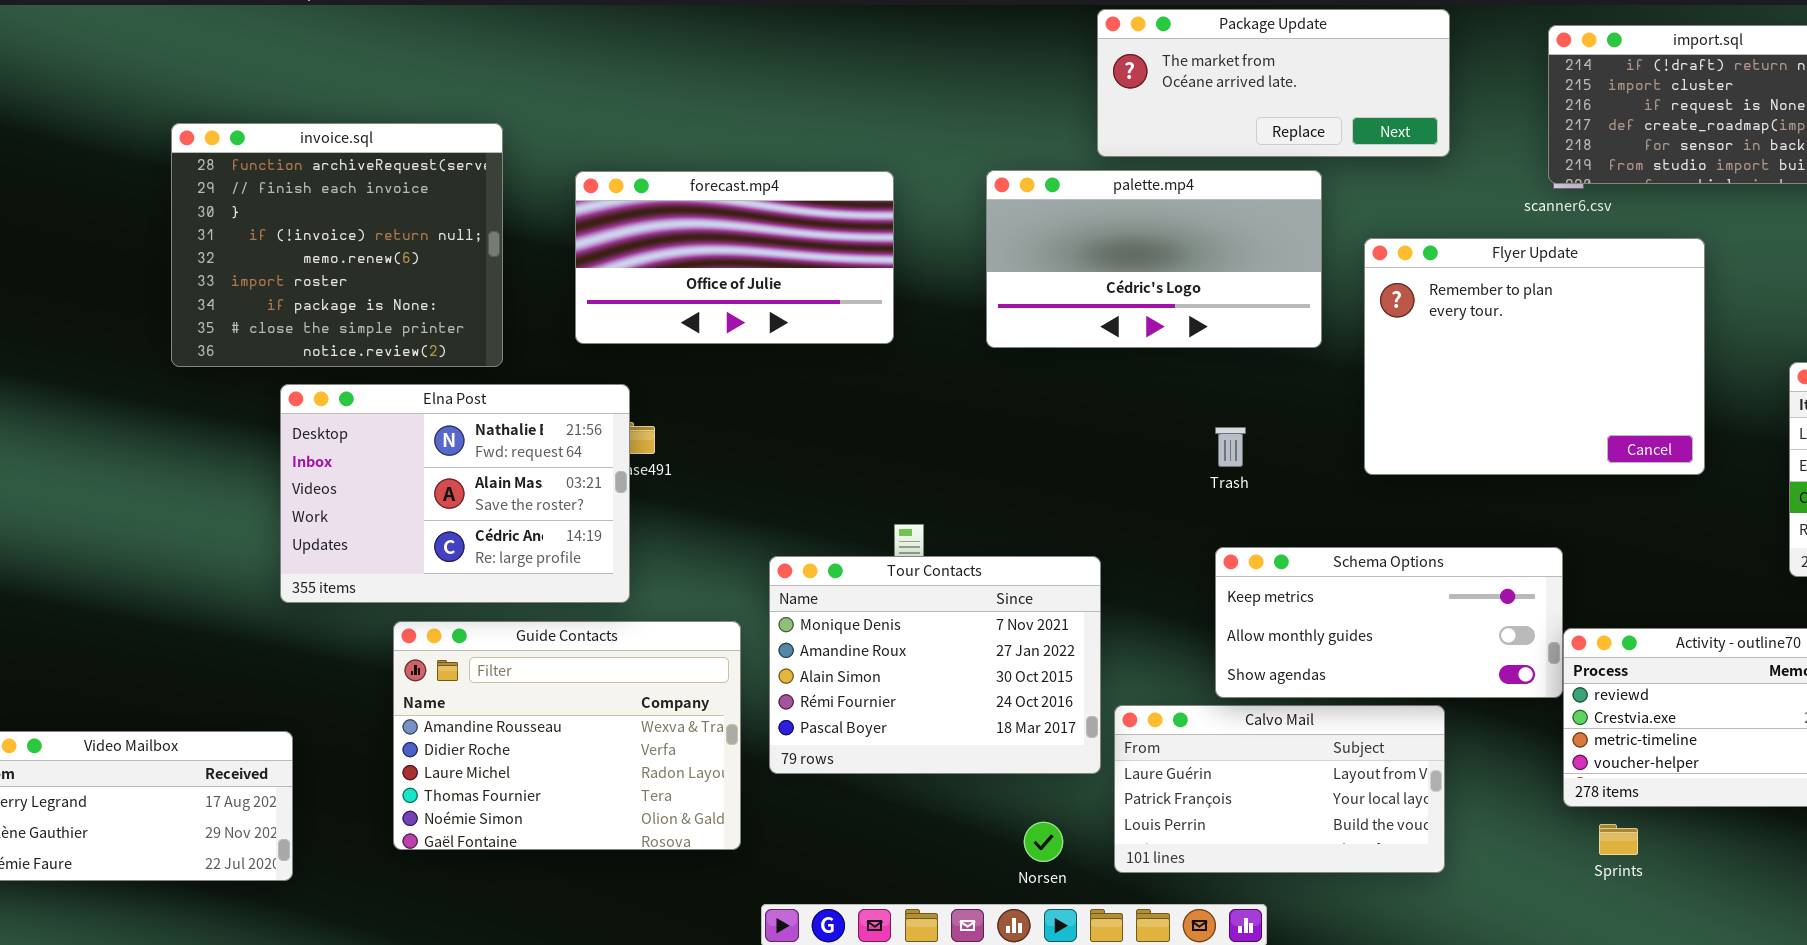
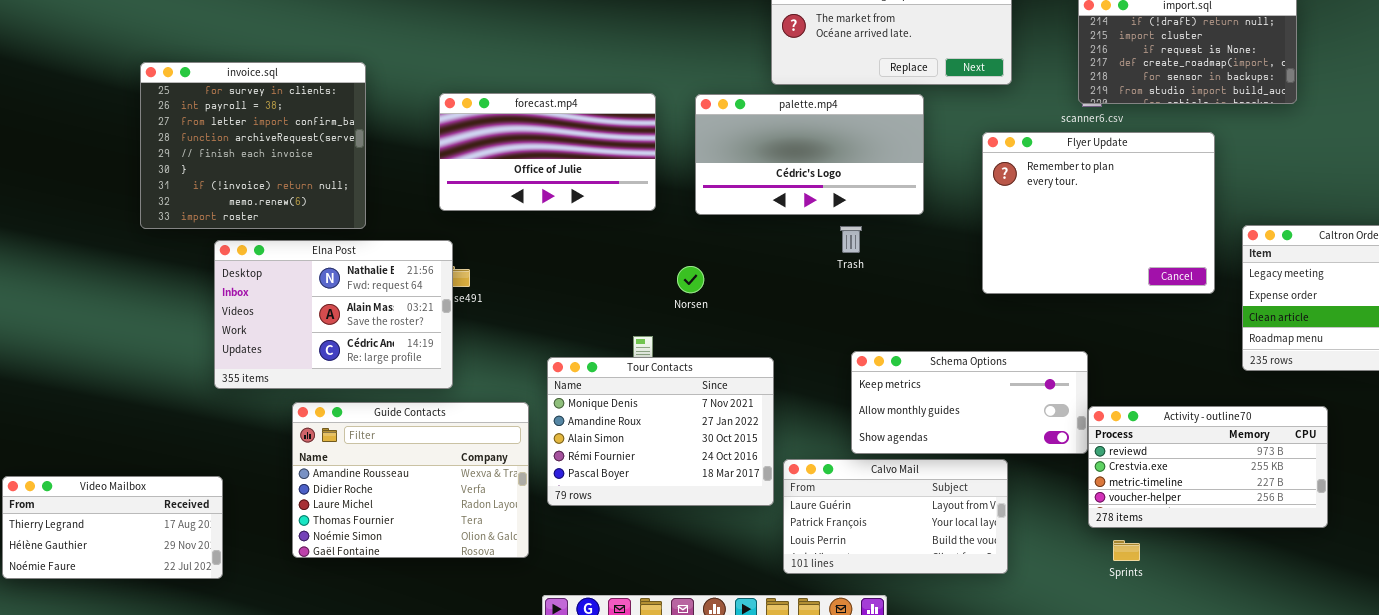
invoice.sql: [171,123,503,367] -> [140,62,366,229], scrolled up 3 rows
forecast.mp4: [575,171,894,344] -> [439,93,656,211], moved
Flyer Update: [1364,238,1705,475] -> [982,132,1215,294], moved
Trash: [1215,427,1246,467] -> [840,226,862,253], moved
Norsen: [1024,822,1063,862] -> [677,266,704,293], moved

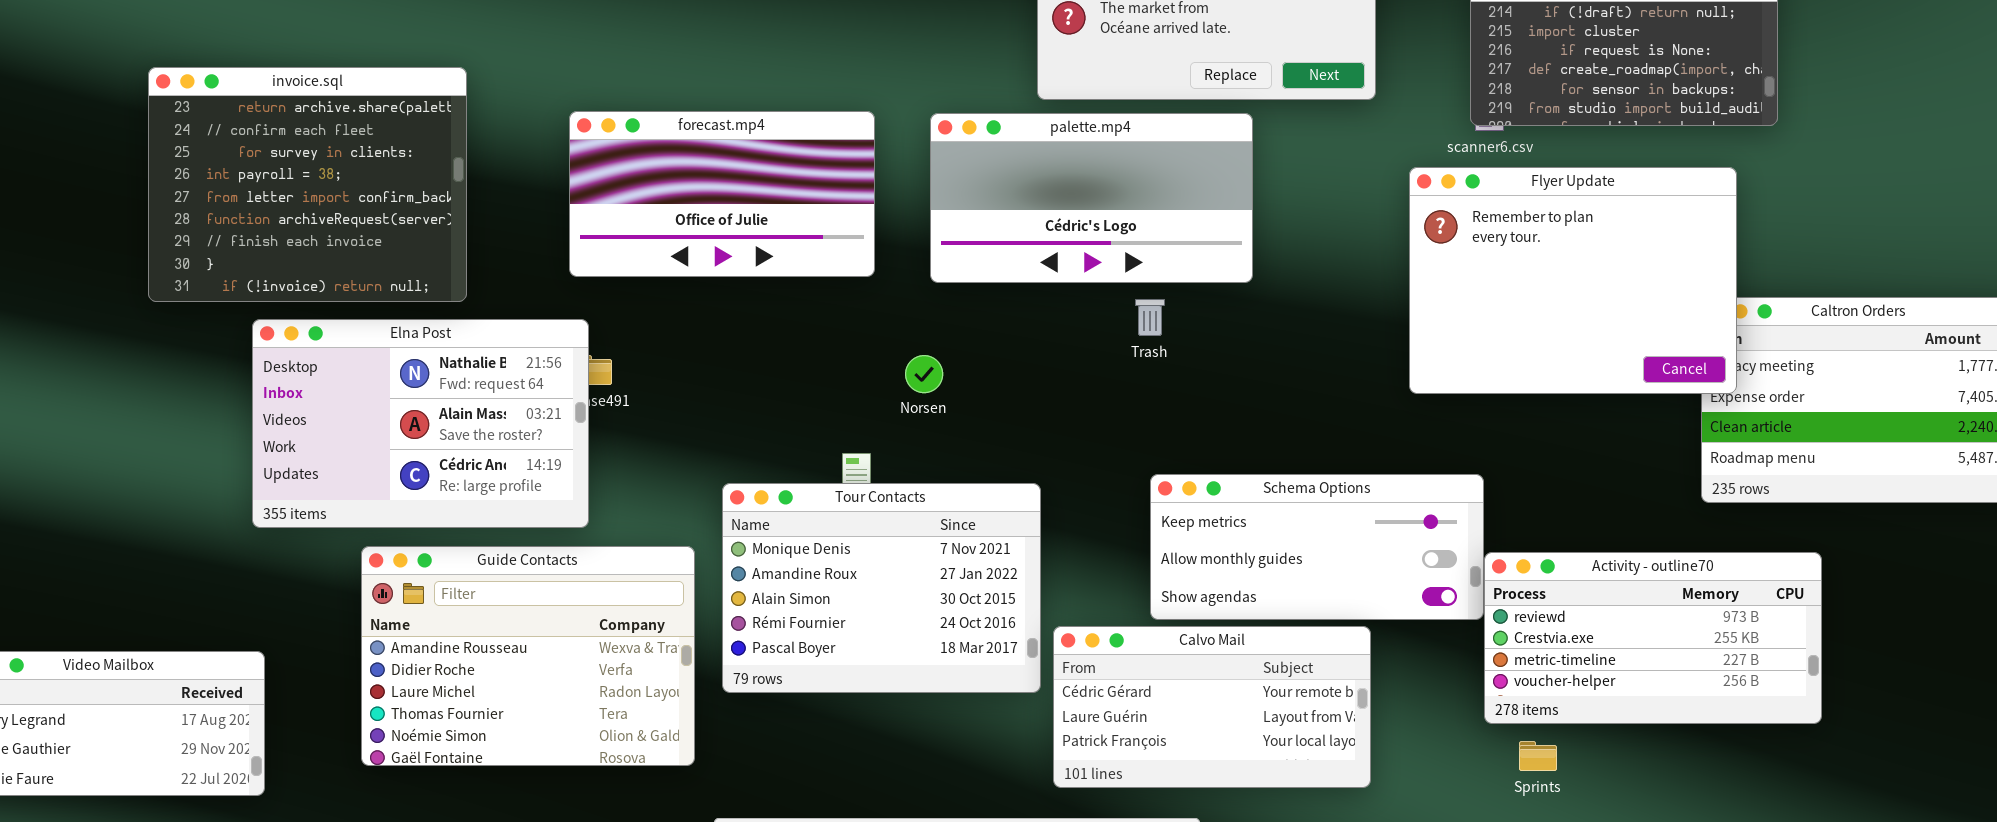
invoice.sql: [140,62,366,229] -> [148,67,467,302], scrolled up 2 rows
Flyer Update: [982,132,1215,294] -> [1409,167,1737,394], moved
Calvo Mail: [783,459,1008,574] -> [1053,626,1371,788], scrolled up 1 row

